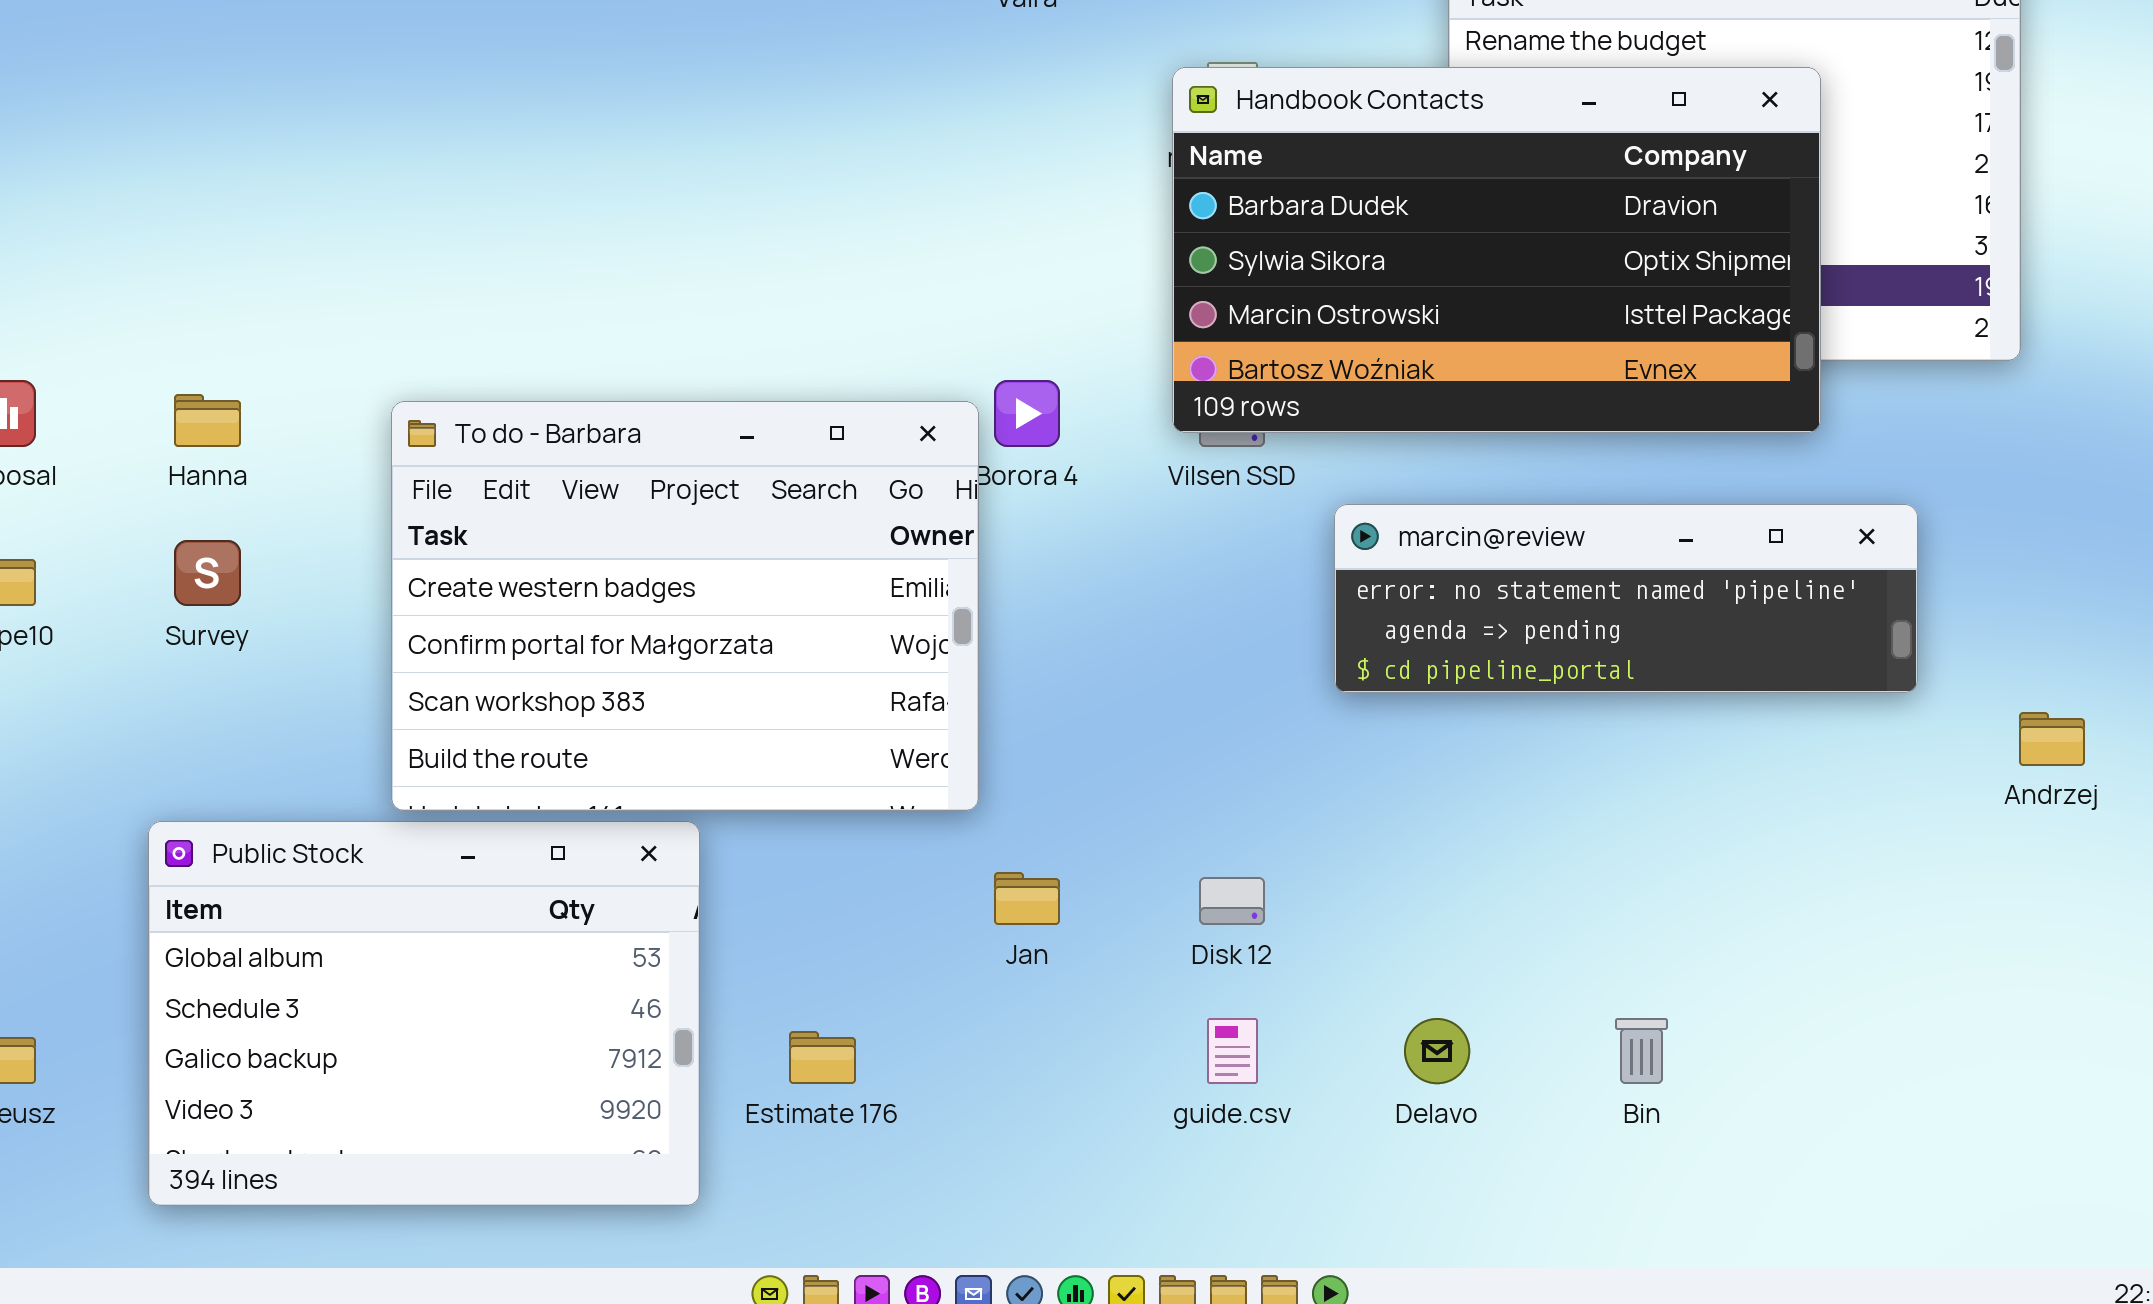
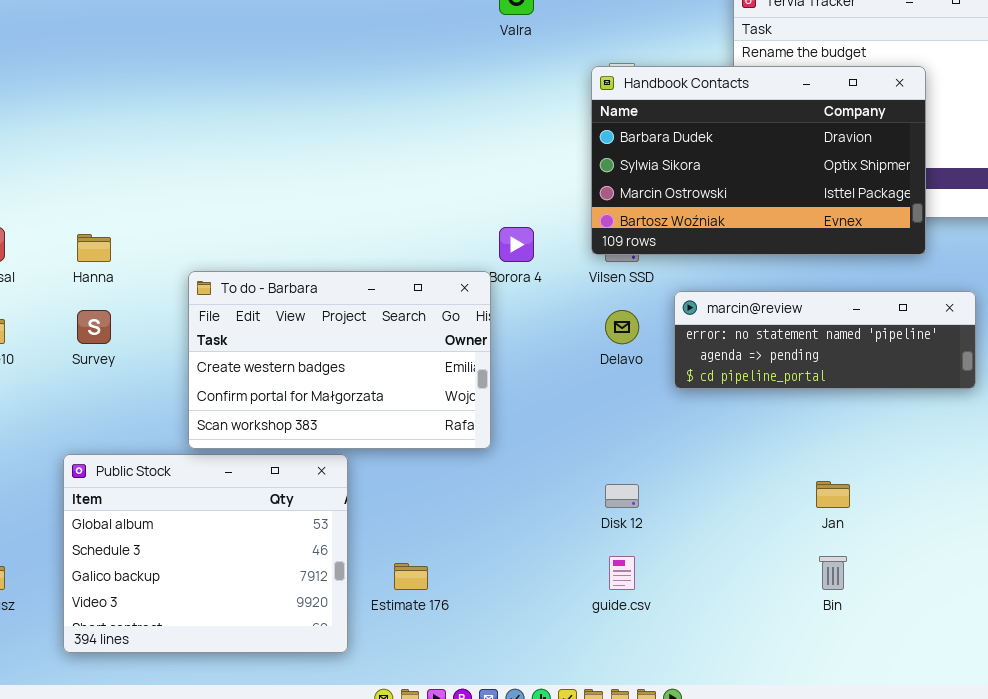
To do - Barbara: [391,401,979,811] -> [188,271,491,449], resized
Jan: [994,872,1060,925] -> [816,481,850,508], moved
Delavo: [1404,1018,1470,1084] -> [605,310,639,344], moved

